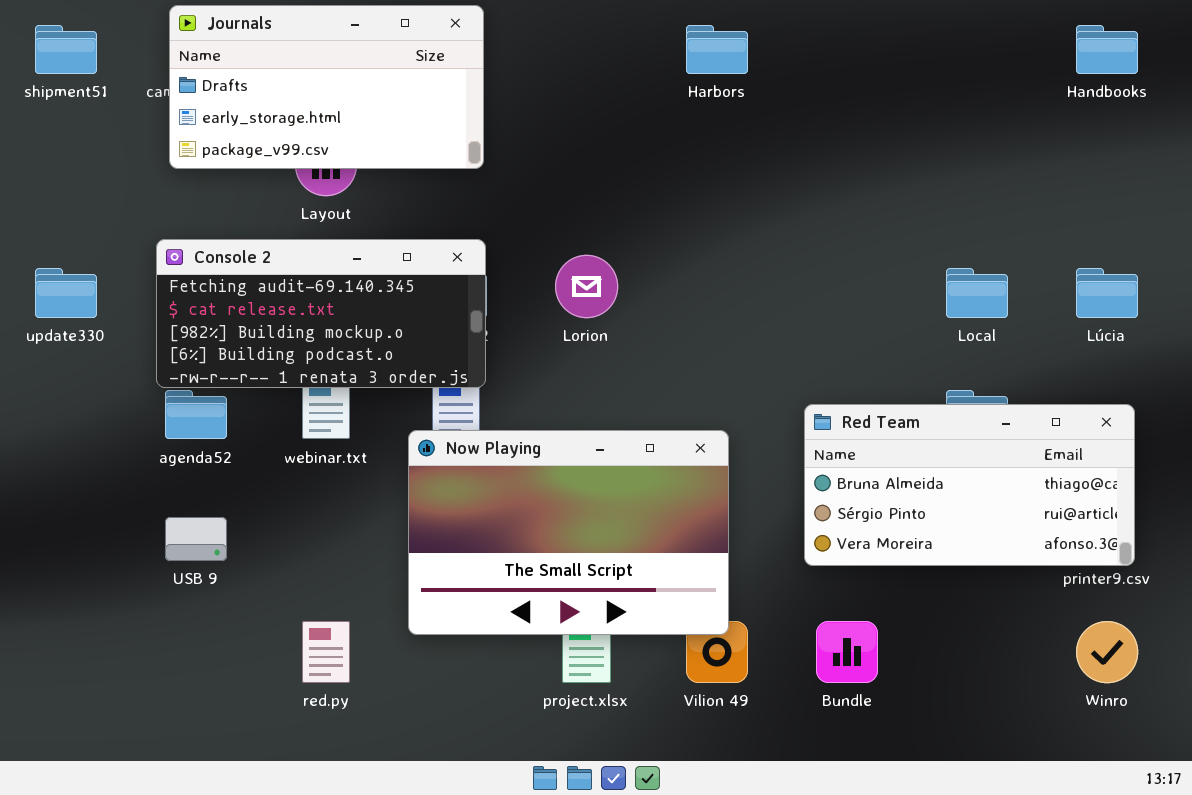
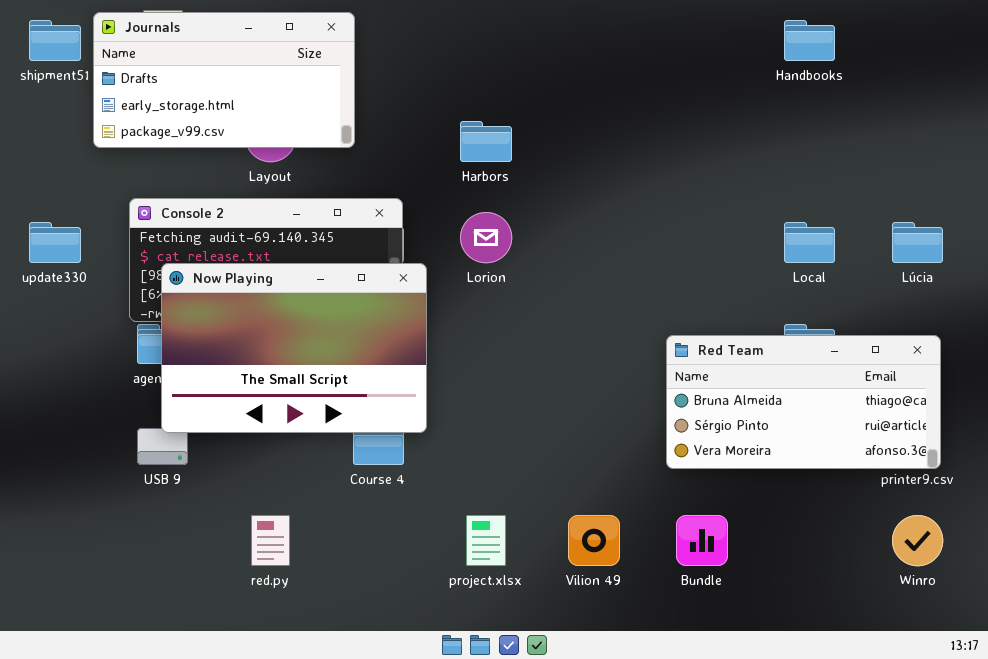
Journals: [169,5,484,169] -> [93,12,355,148], moved
Harbors: [686,25,748,74] -> [460,121,512,162], moved
Handbooks: [1076,25,1138,74] -> [784,20,835,61], moved
Now Playing: [408,430,729,635] -> [161,263,427,433], moved

